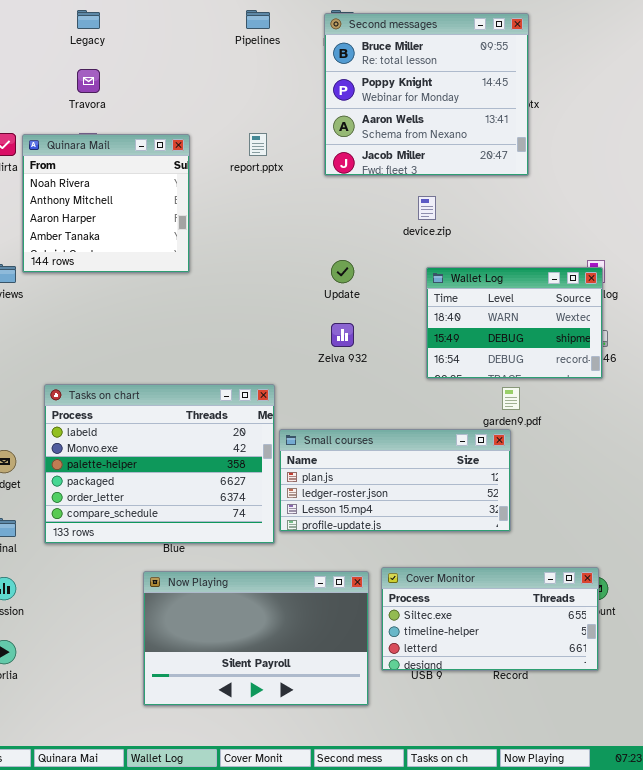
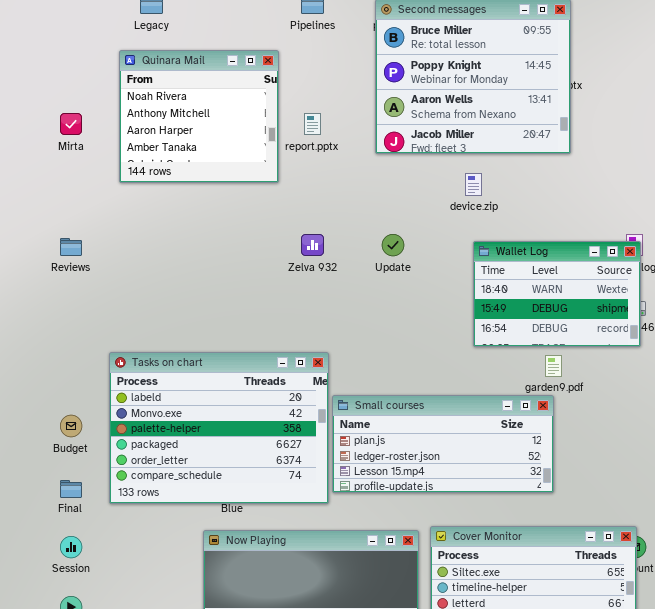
Quinara Mail: [22,134,190,273] -> [119,50,279,183], moved
Zelva 932: [331,323,354,347] -> [301,234,324,256], moved

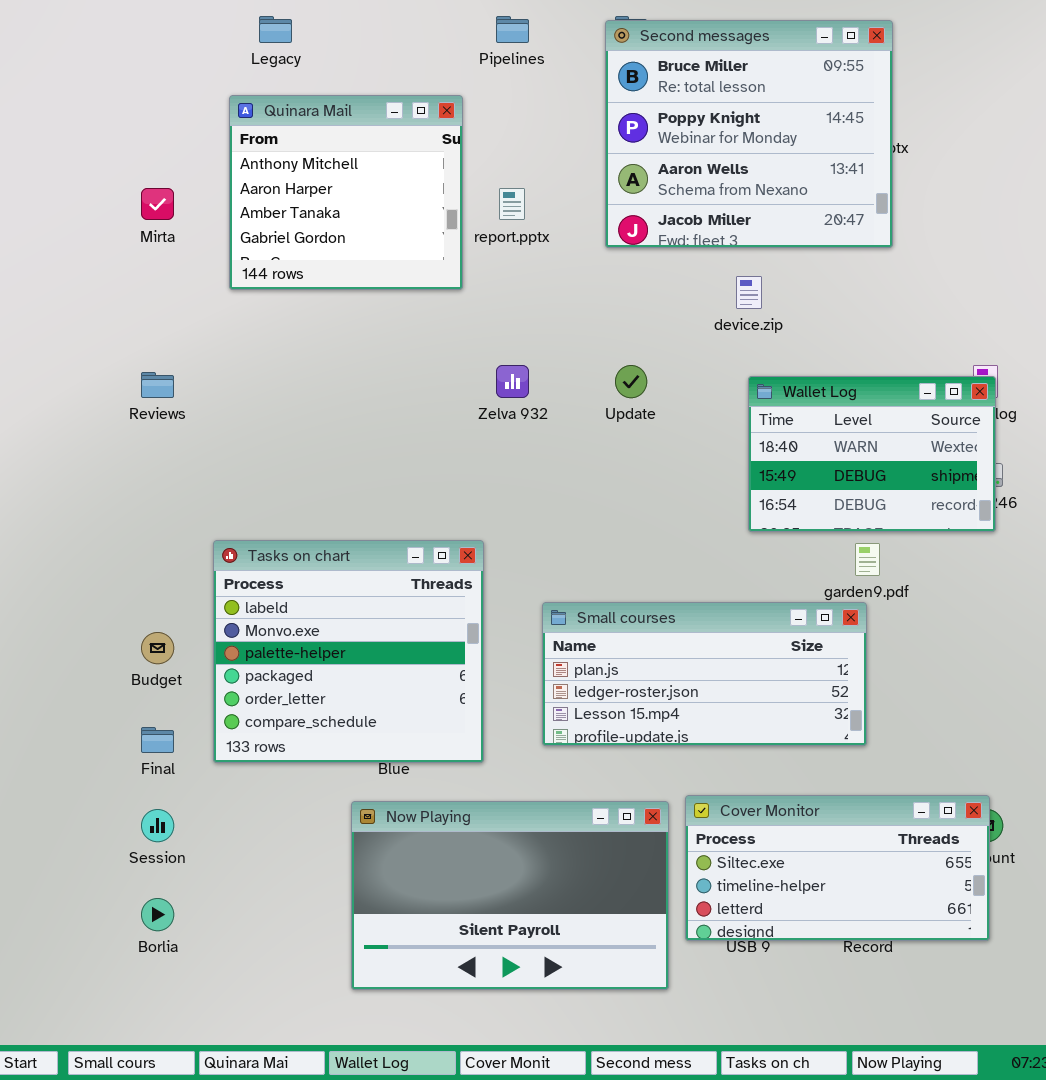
Quinara Mail: [119,50,279,183] -> [229,95,463,290], scrolled down 1 row
Tasks on chart: [109,352,329,504] -> [213,540,484,763], resized

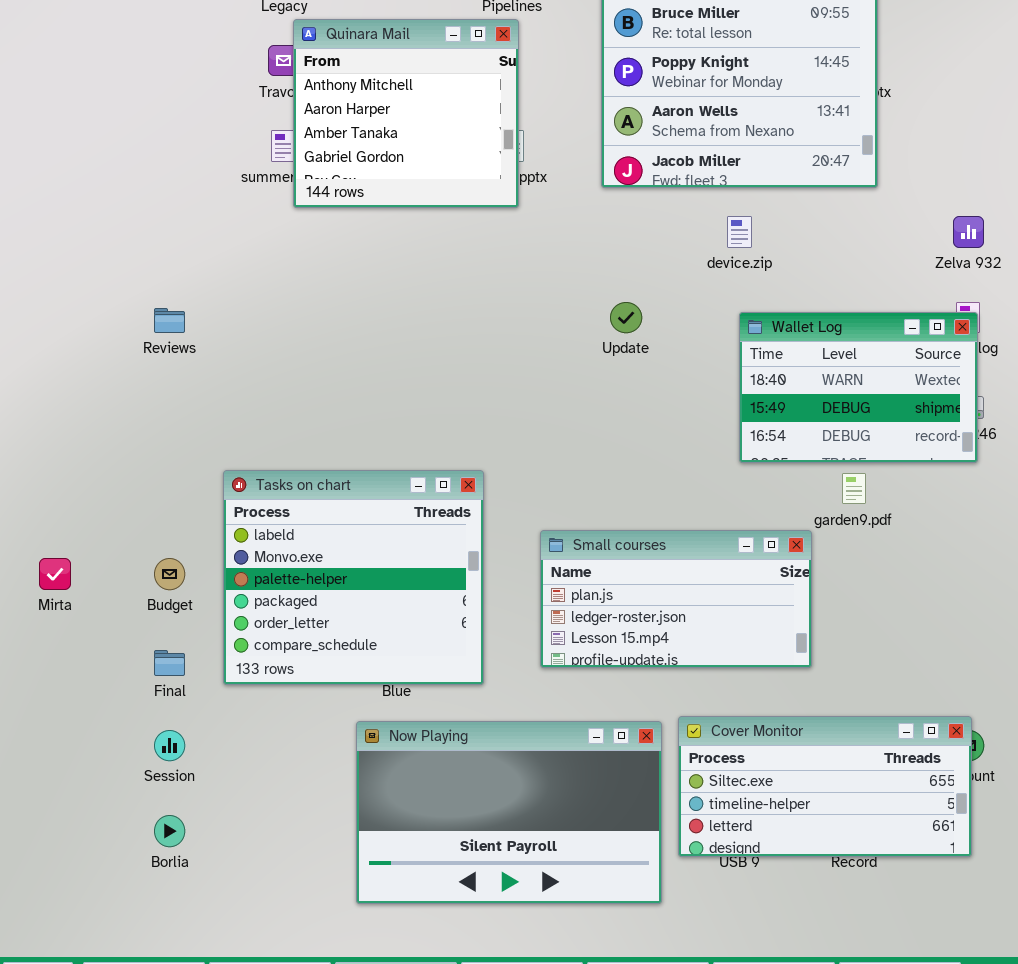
Quinara Mail: [229,95,463,290] -> [293,19,519,208], moved
Mirta: [141,188,174,220] -> [39,558,71,590], moved
Zelva 932: [496,365,529,398] -> [953,216,984,248], moved
Small courses: [542,602,867,746] -> [540,530,812,668], resized

